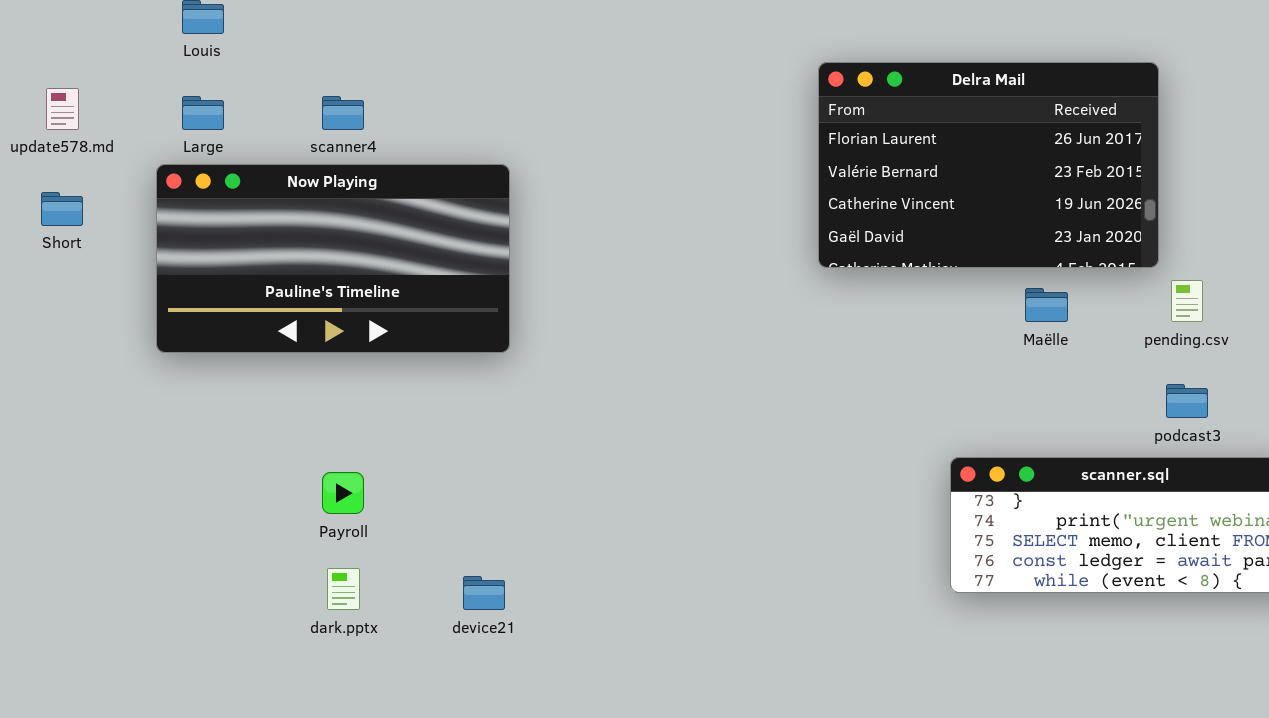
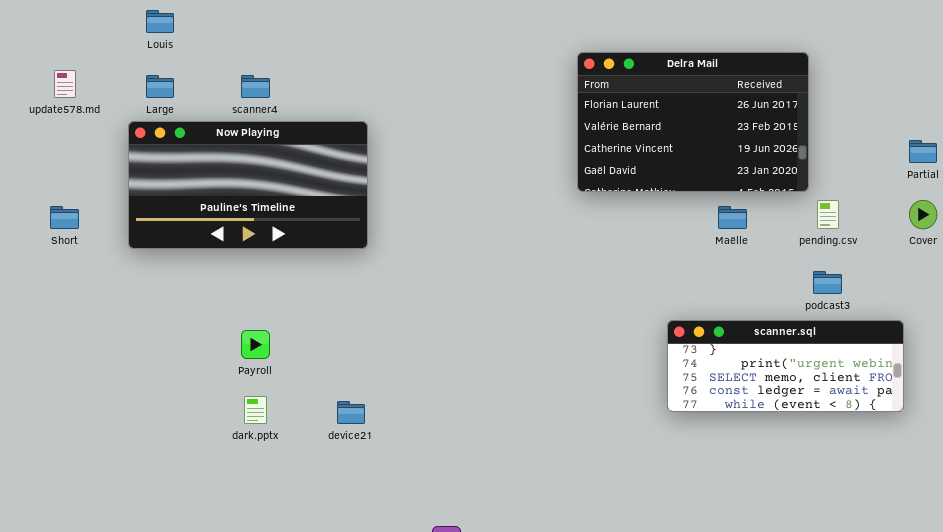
Short: [41,192,83,226] -> [50,206,79,229], moved

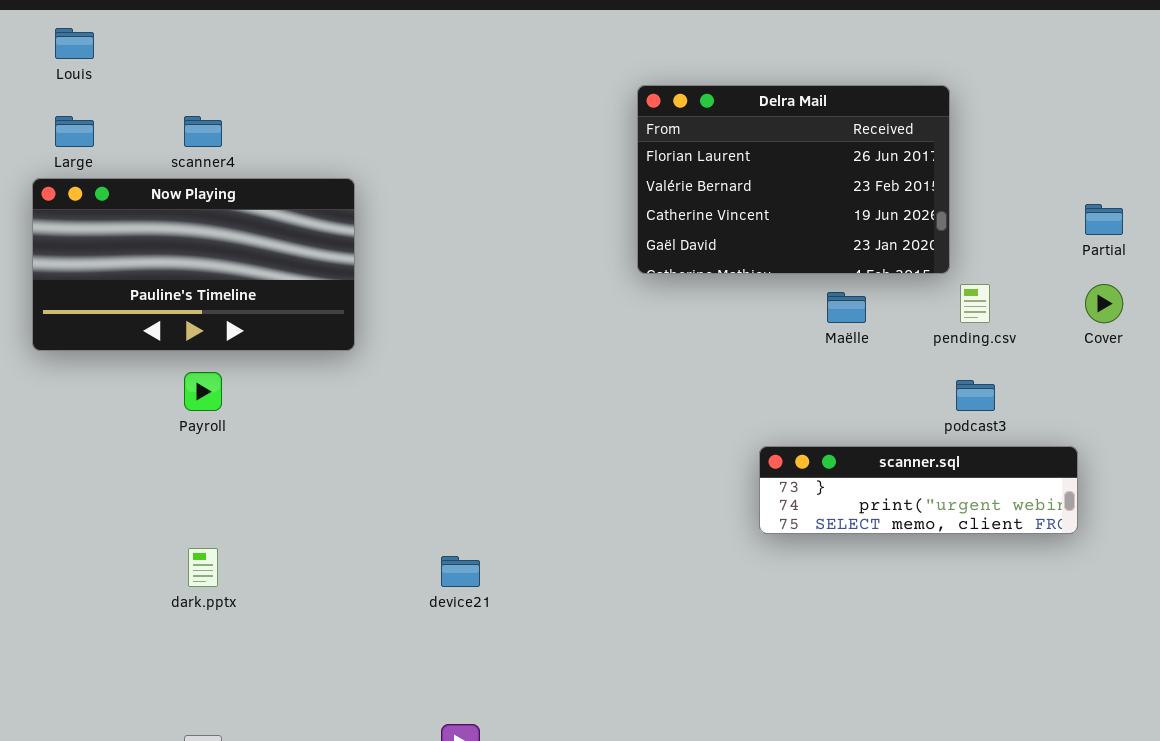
scanner.sql: [667,320,904,412] -> [759,446,1078,534], resized
Payroll: [241,330,270,359] -> [184,372,222,411], moved
device21: [337,401,365,424] -> [441,556,480,587], moved

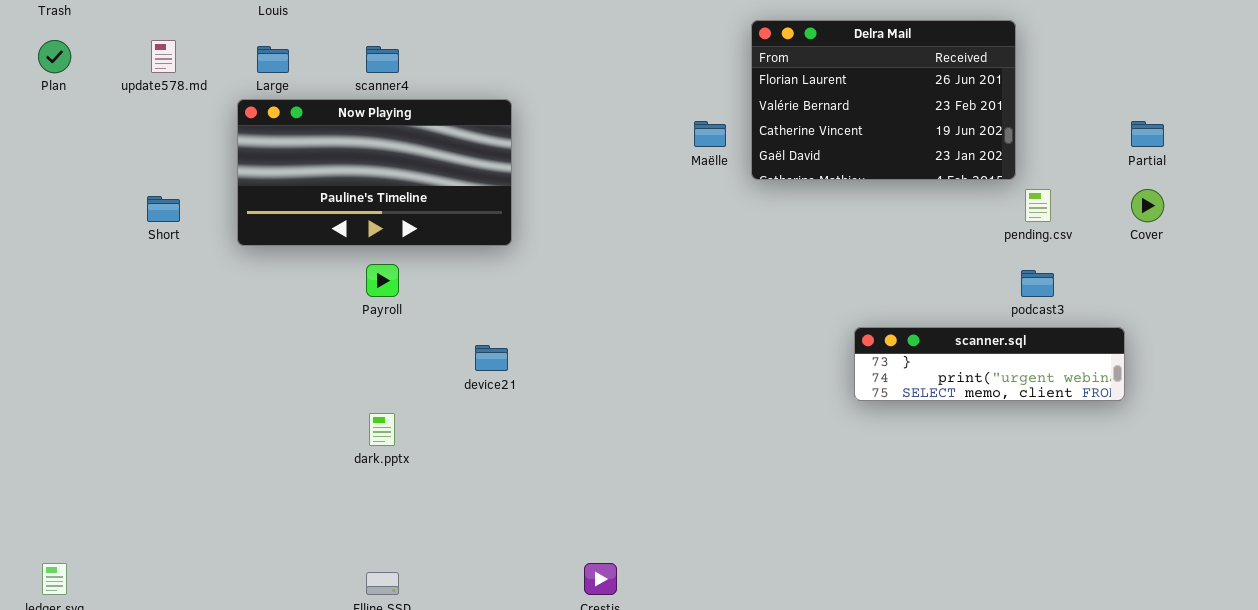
Maëlle: [827,292,866,323] -> [694,121,726,147], moved
device21: [441,556,480,587] -> [475,345,508,371], moved

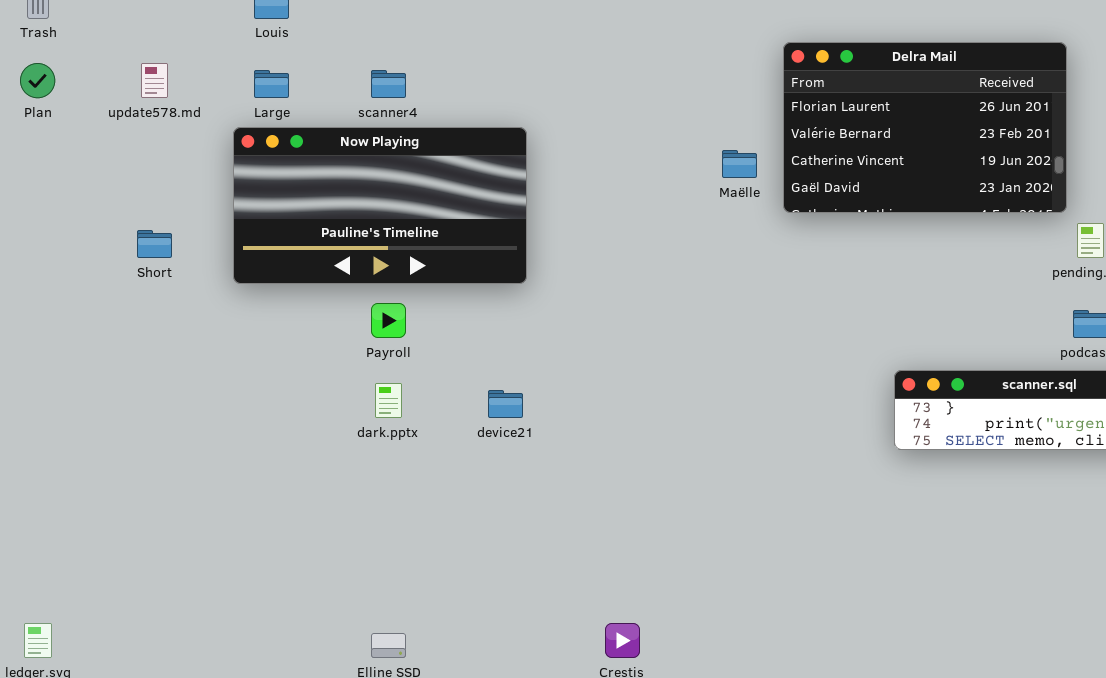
dark.pptx: [369,413,395,446] -> [375,383,402,418], moved

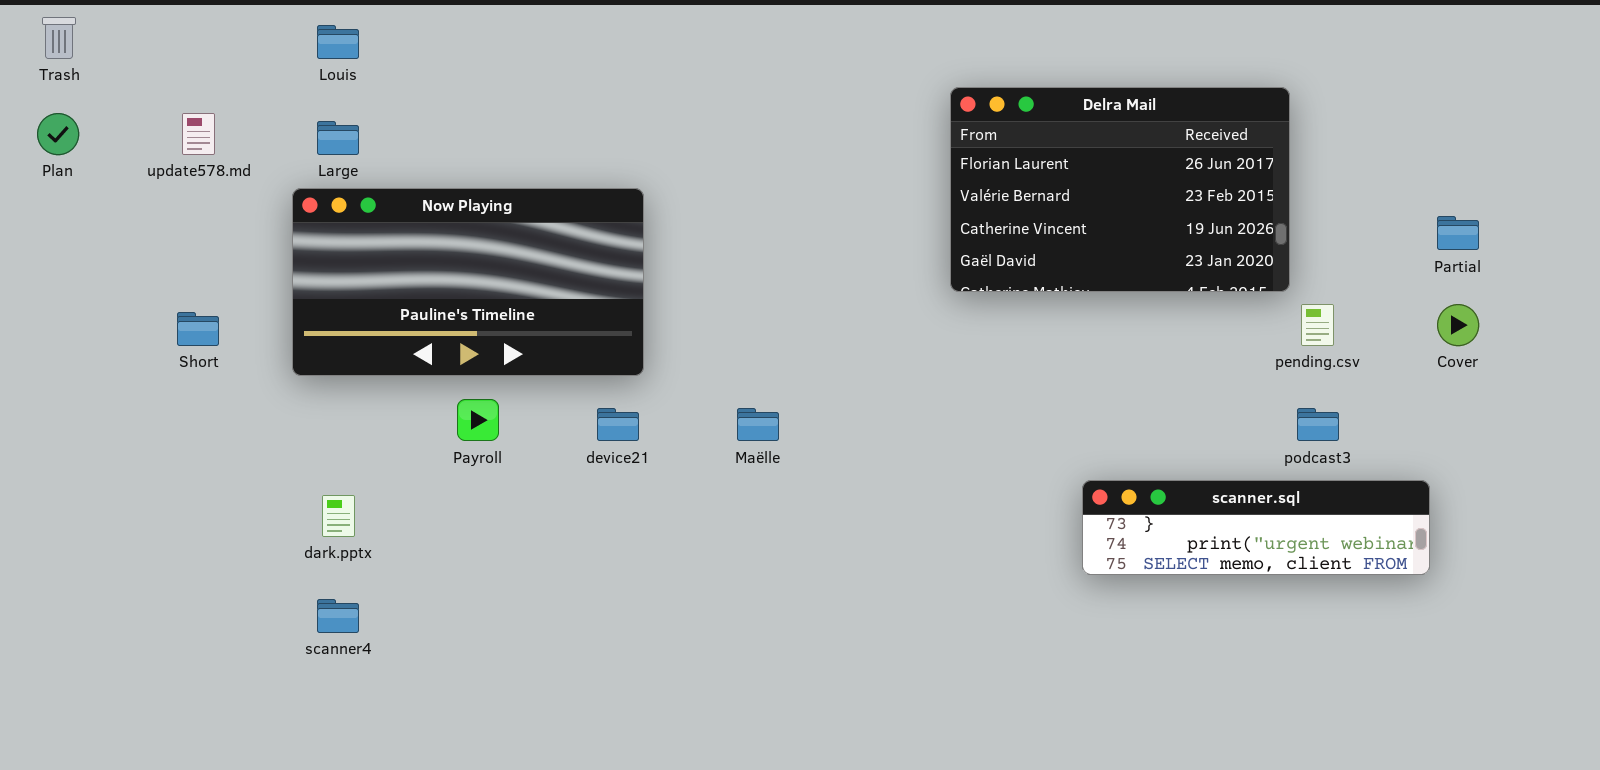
scanner4: [371,70,406,98] -> [317,599,359,633], moved
Maëlle: [722,150,757,178] -> [737,408,779,441], moved
dark.pptx: [375,383,402,418] -> [322,495,355,537], moved
device21: [488,390,523,418] -> [597,408,639,441], moved

